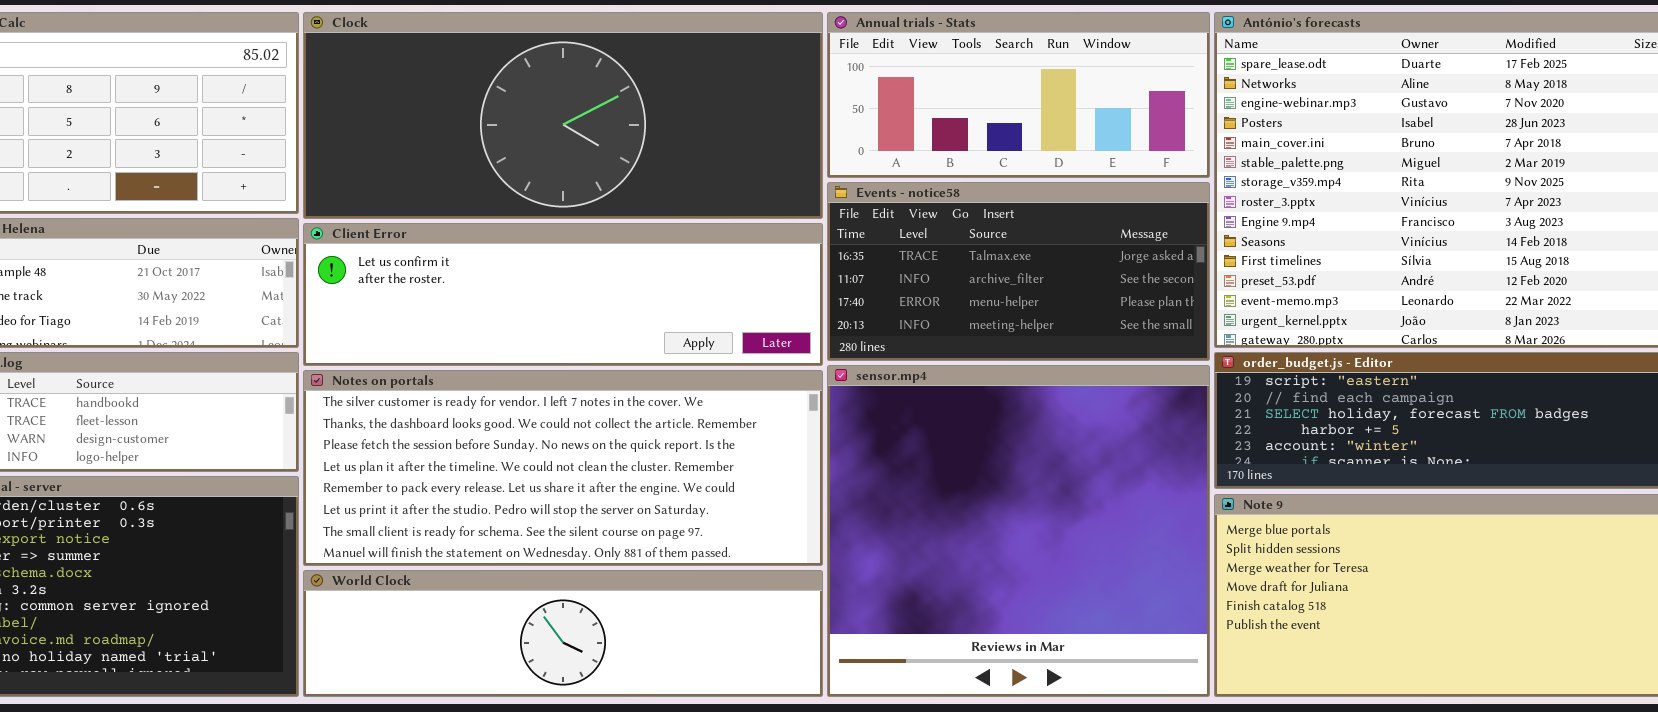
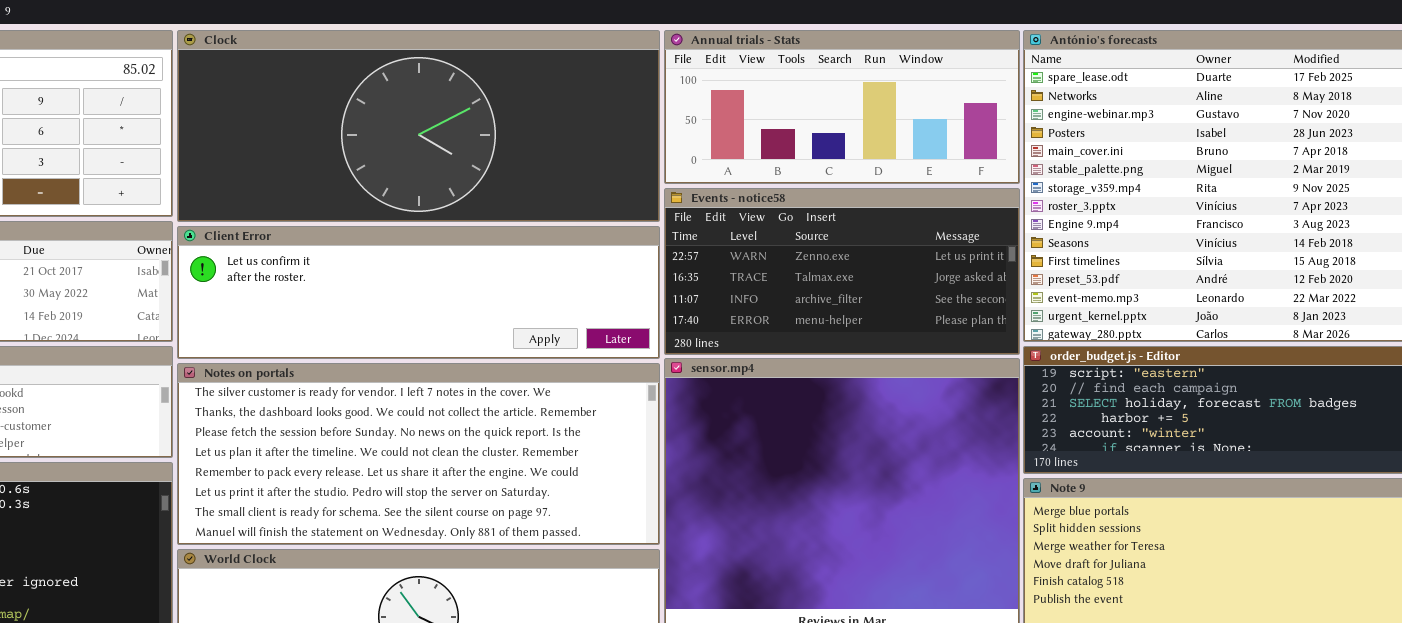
Events - notice58: [827,182,1210,361] -> [664,188,1020,355], scrolled up 1 row

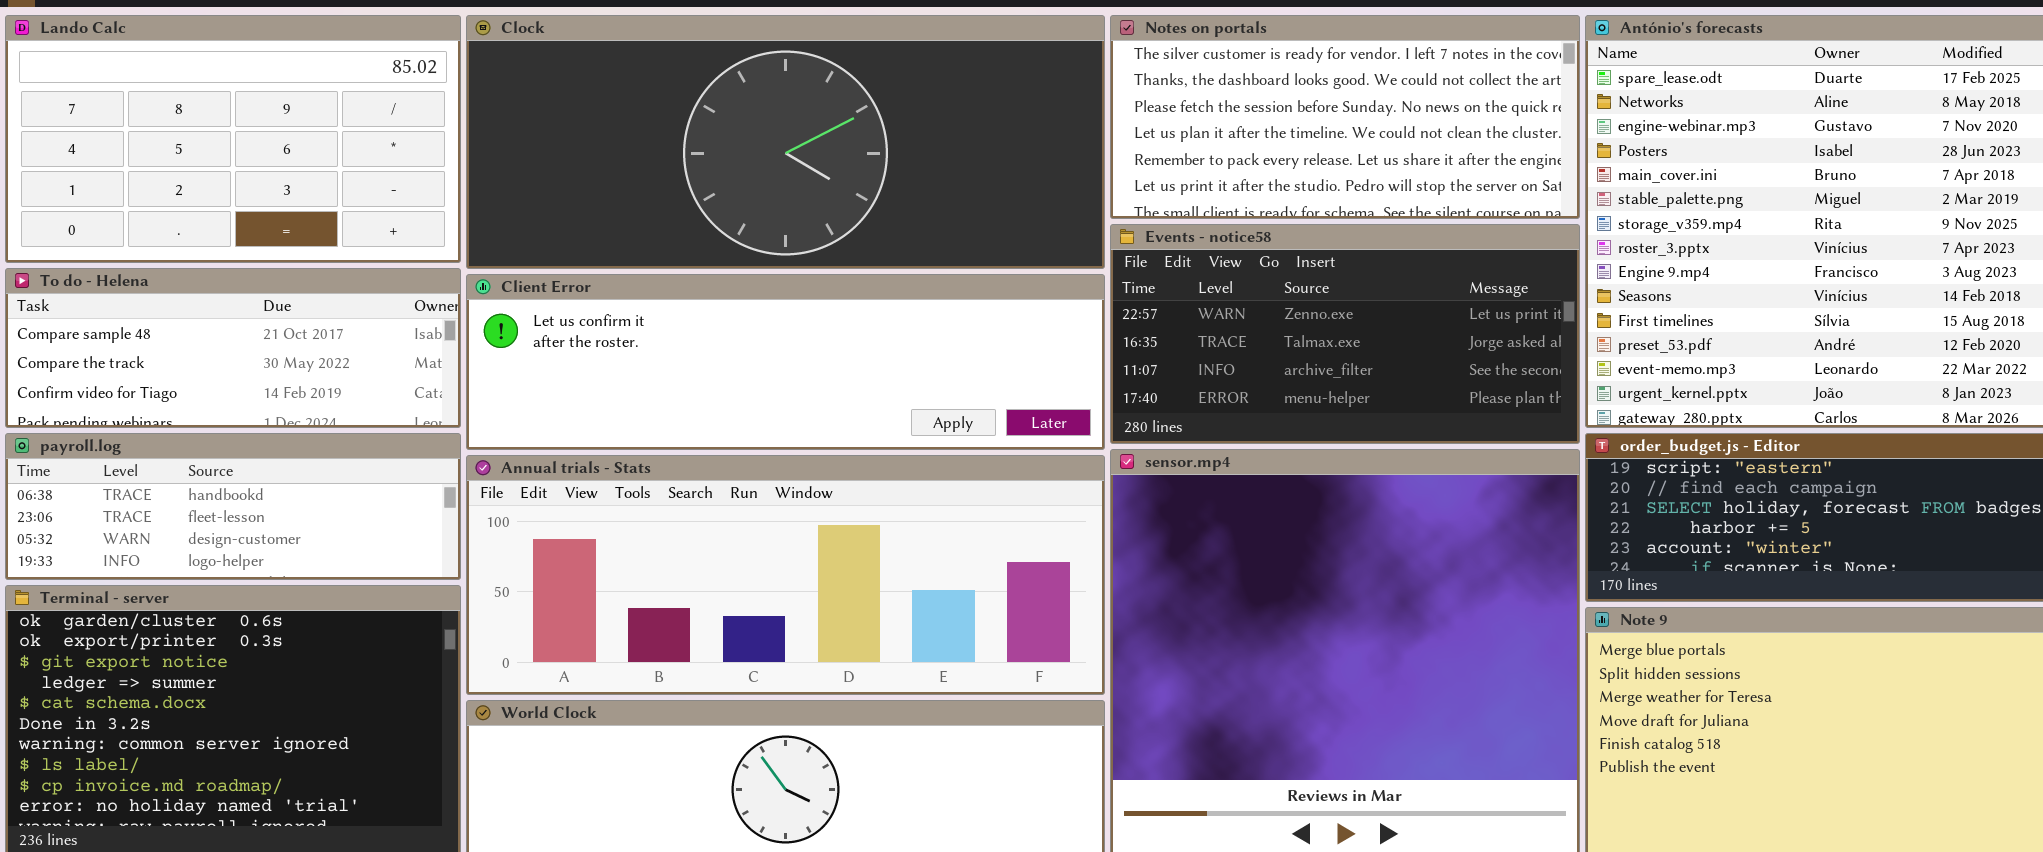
Annual trials - Stats: [664,30,1020,184] -> [466,455,1105,695], moved, resized
Notes on portals: [177,363,660,545] -> [1110,15,1580,219], moved, resized

